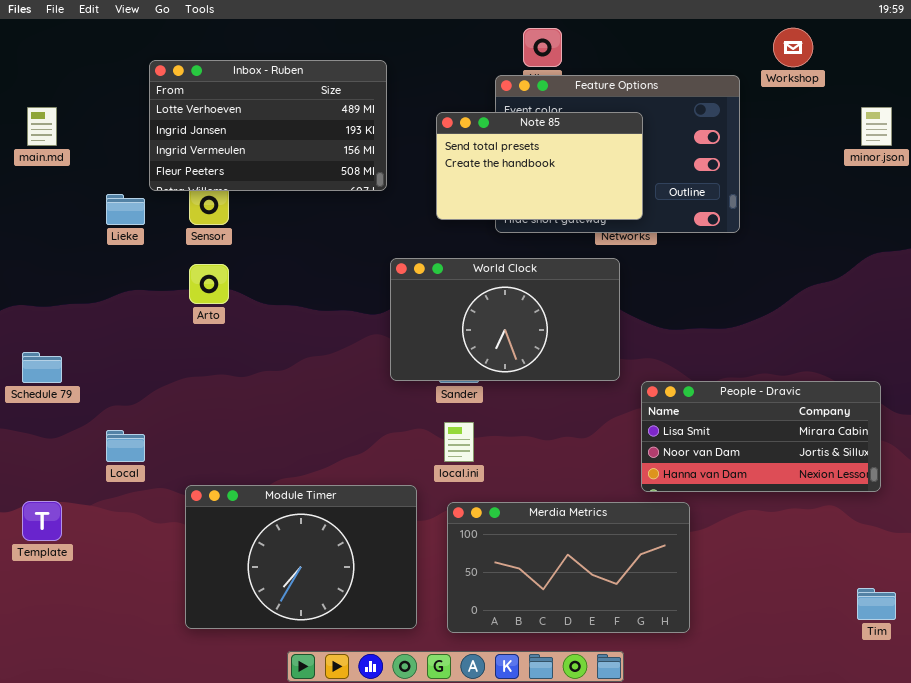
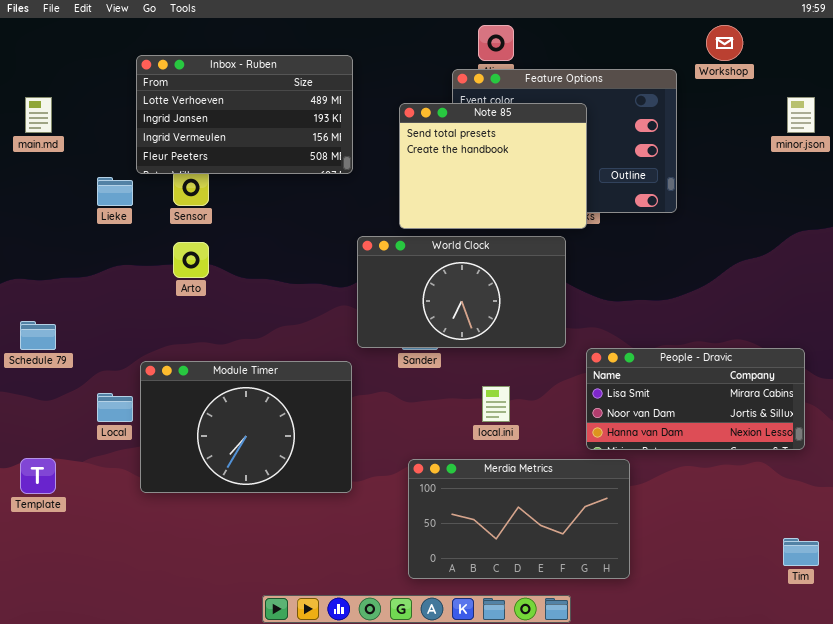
Note 85: [436,112,643,220] -> [399,103,587,229], resized
local.ini: [444,422,474,462] -> [482,386,510,422], moved
Module Timer: [185,485,417,629] -> [140,361,352,493], moved

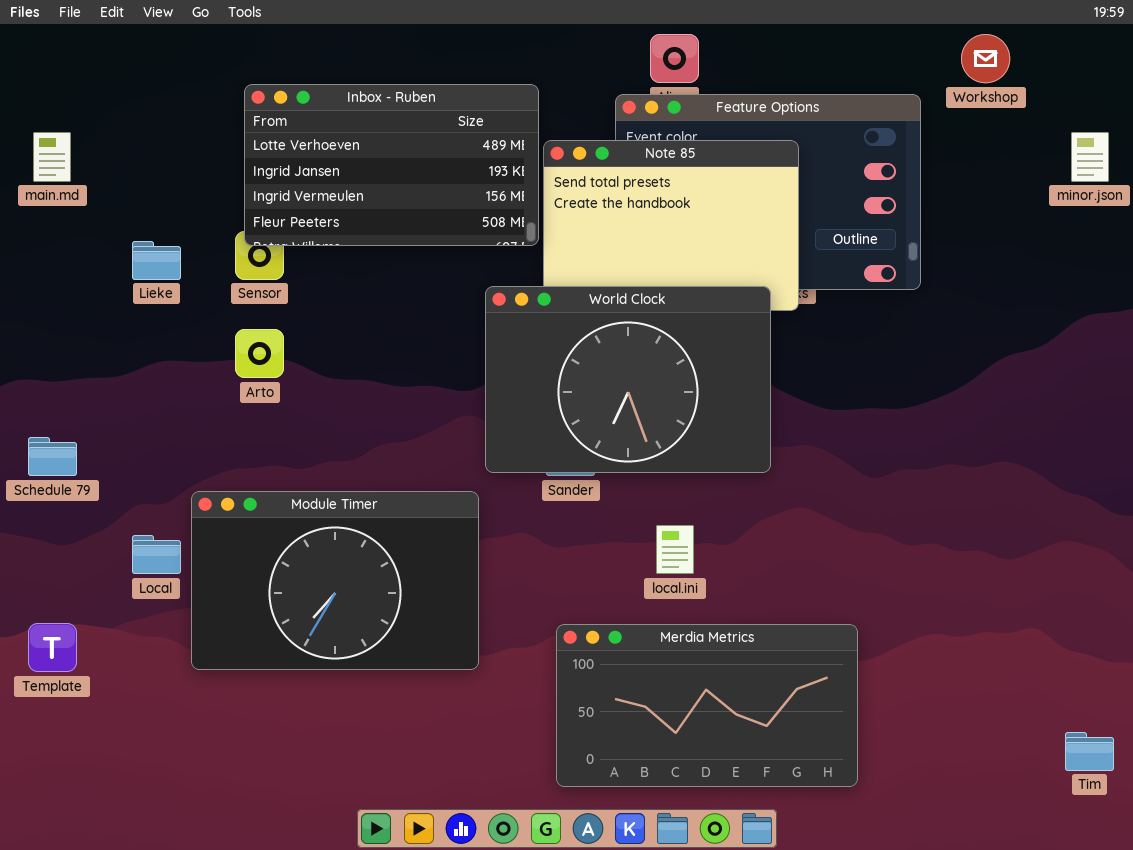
Inbox - Ruben: [136,55,353,174] -> [244,84,539,246], moved
World Clock: [357,236,566,348] -> [485,286,771,473], resized
People - Dravic: [586,348,805,450] -> none, closed

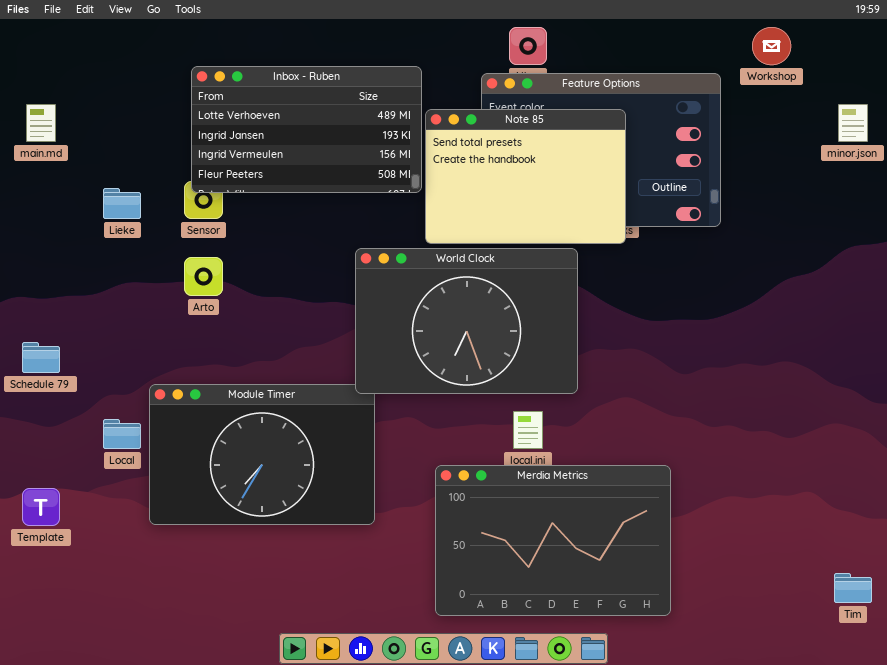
World Clock: [485,286,771,473] -> [355,248,578,394], moved
Merdia Metrics: [556,624,858,787] -> [435,465,671,616], resized

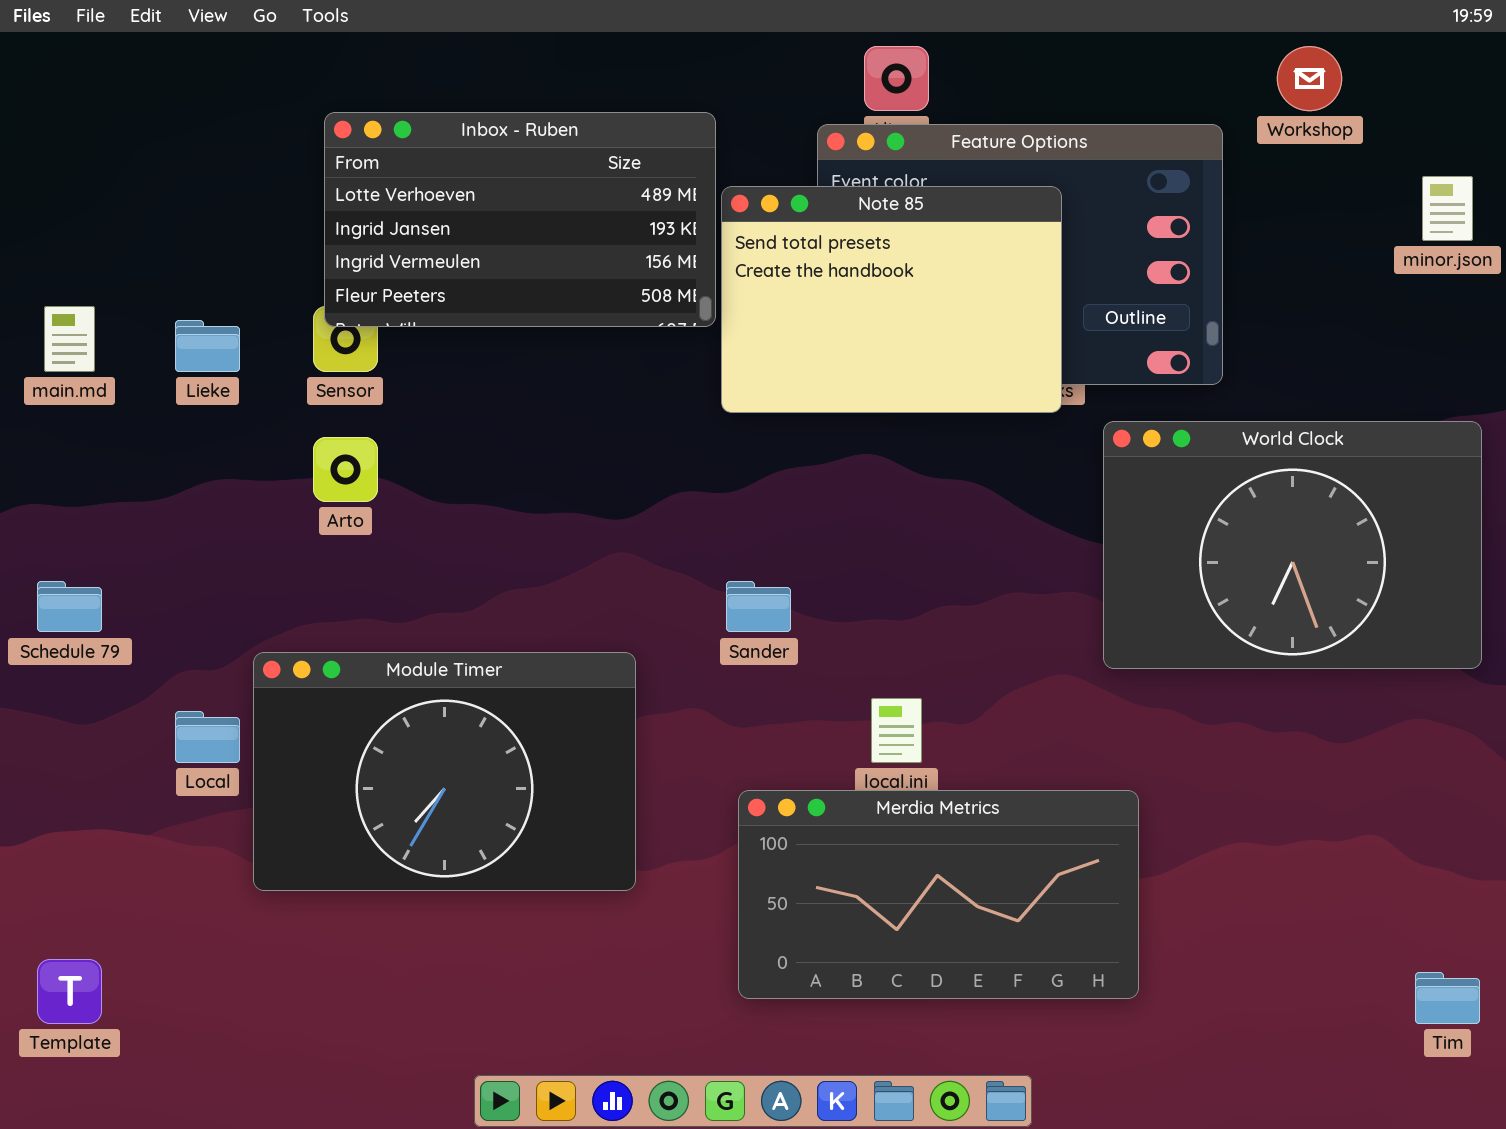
main.md: [26,104,56,142] -> [44,306,95,372], moved
World Clock: [355,248,578,394] -> [1103,421,1482,669], moved
Merdia Metrics: [435,465,671,616] -> [738,790,1139,999], resized
Template: [22,488,60,526] -> [37,959,102,1024], moved

